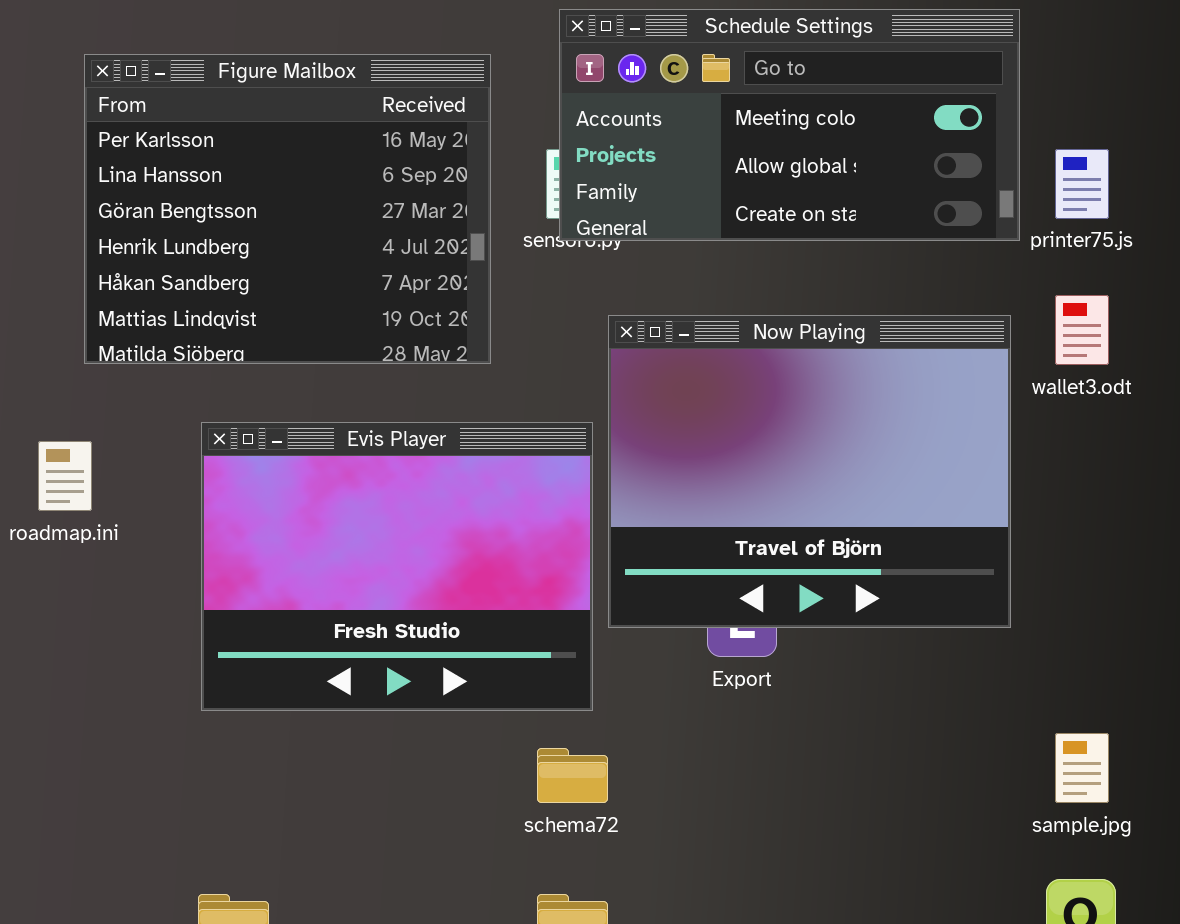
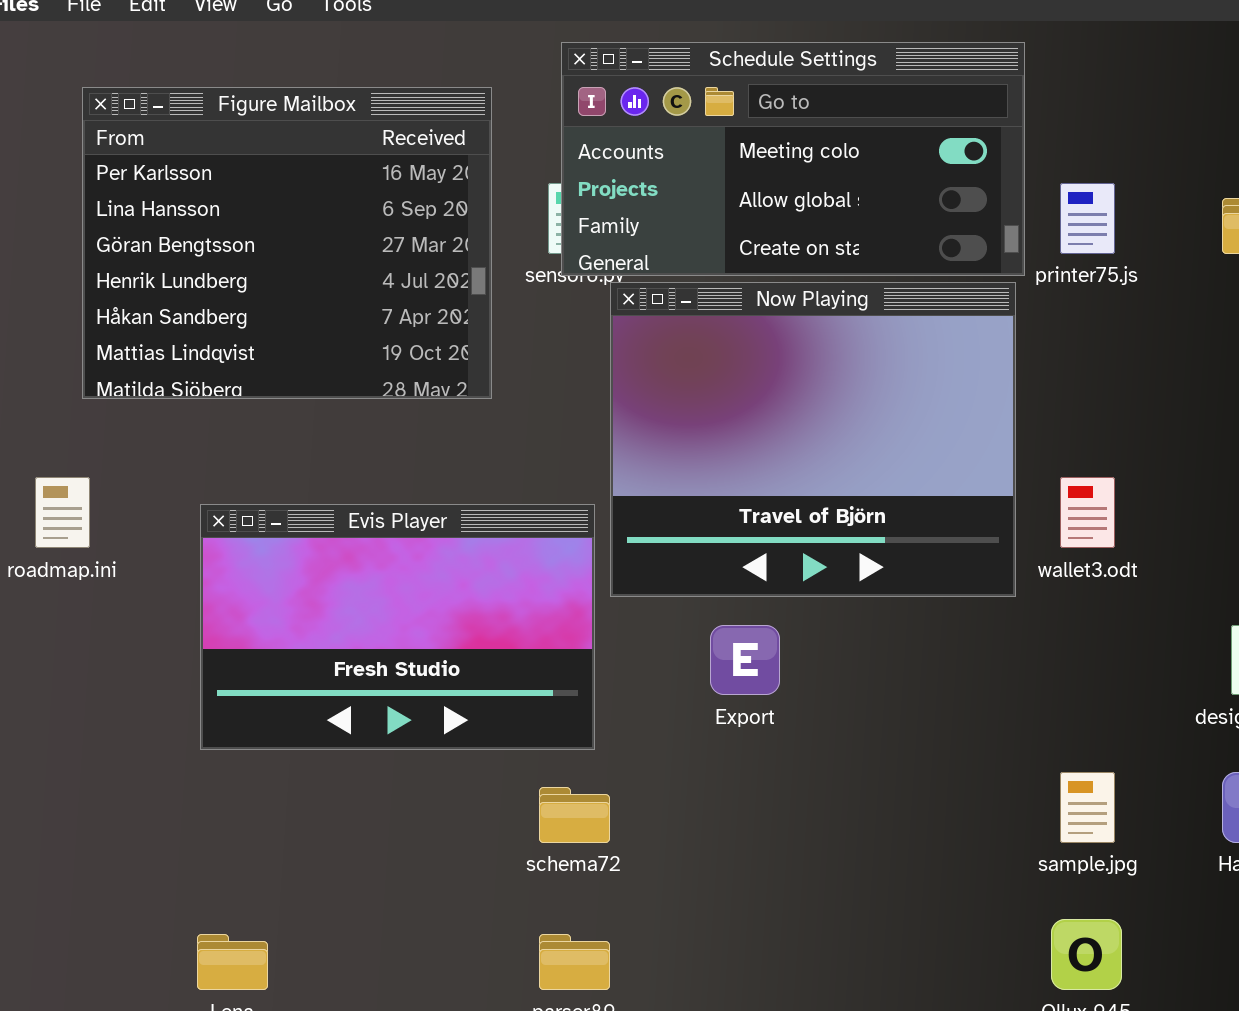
wallet3.odt: [1055,295,1109,365] -> [1060,477,1115,548], moved
Now Playing: [608,315,1011,628] -> [610,282,1016,597], moved
Evis Player: [201,422,593,711] -> [200,504,595,750], resized

